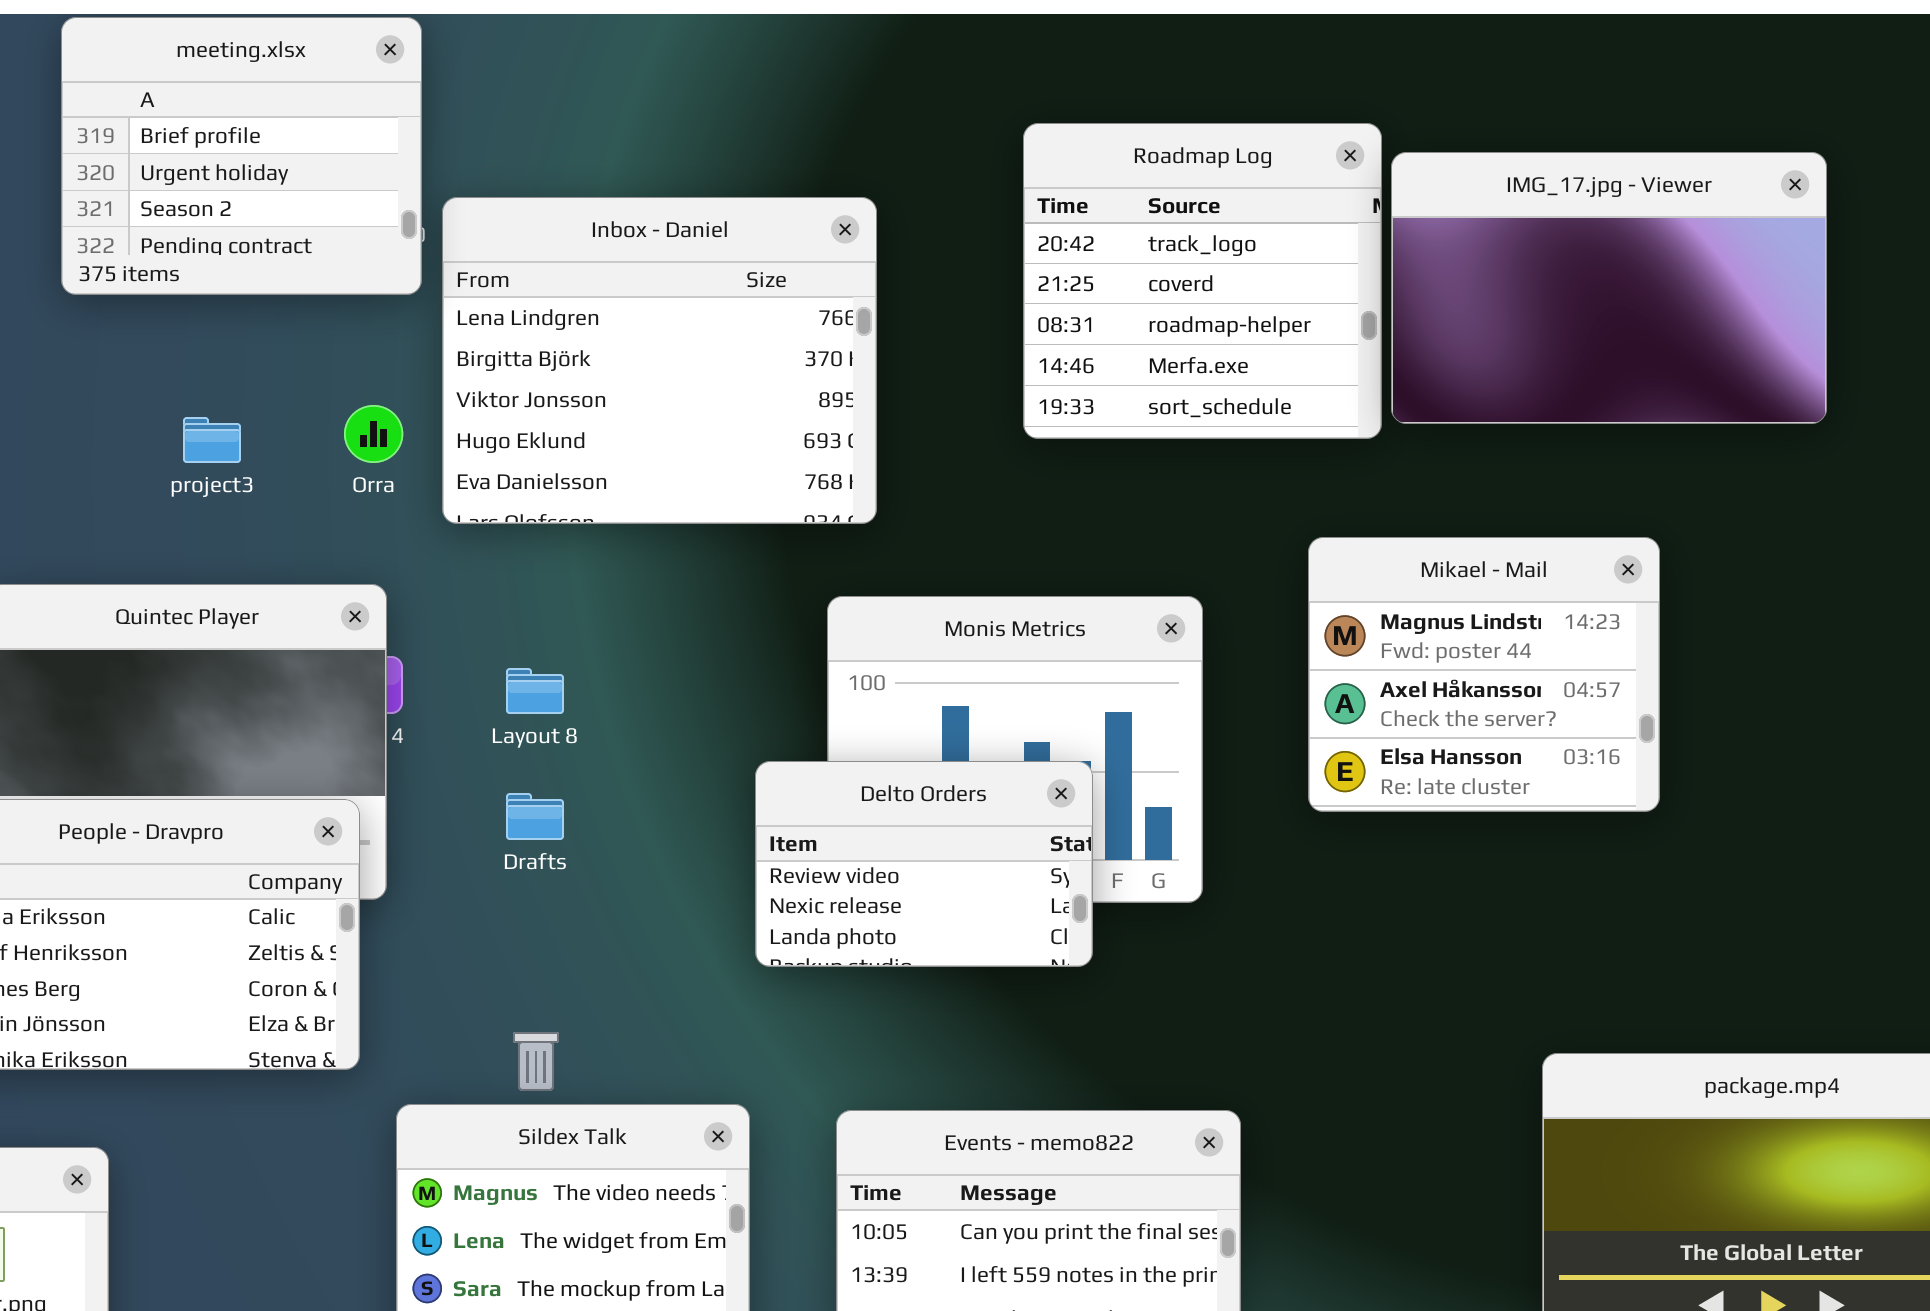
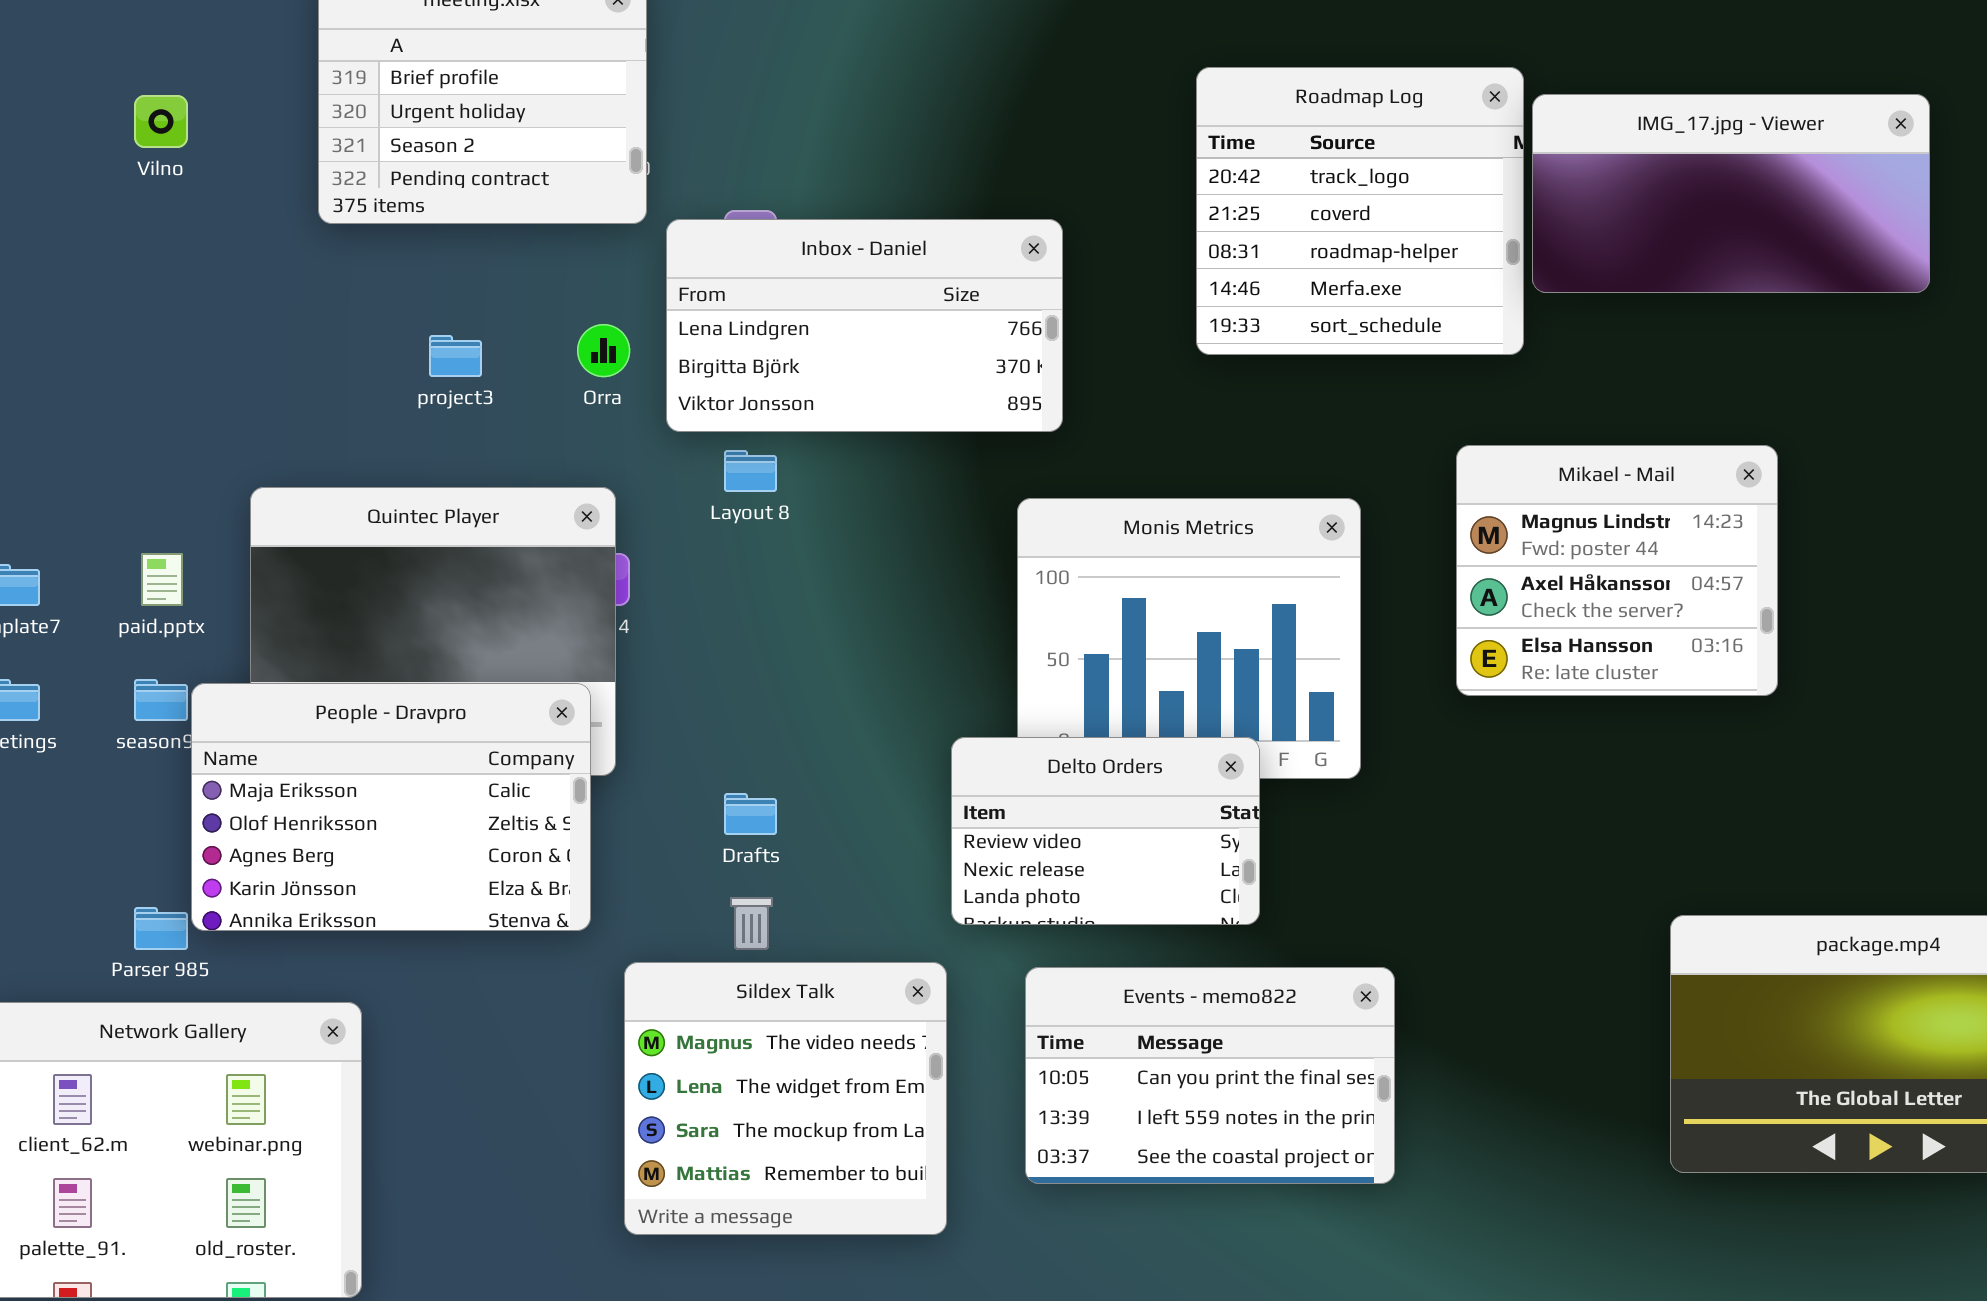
IMG_17.jpg - Viewer: [1391,152,1827,424] -> [1532,94,1930,293], resized
Inbox - Daniel: [442,197,877,524] -> [666,219,1063,432], resized
Layout 8: [506,668,564,714] -> [724,450,777,492], moved
Delto Orders: [755,761,1093,967] -> [951,737,1260,925], moved
Drafts: [506,793,564,840] -> [724,793,777,835], moved

